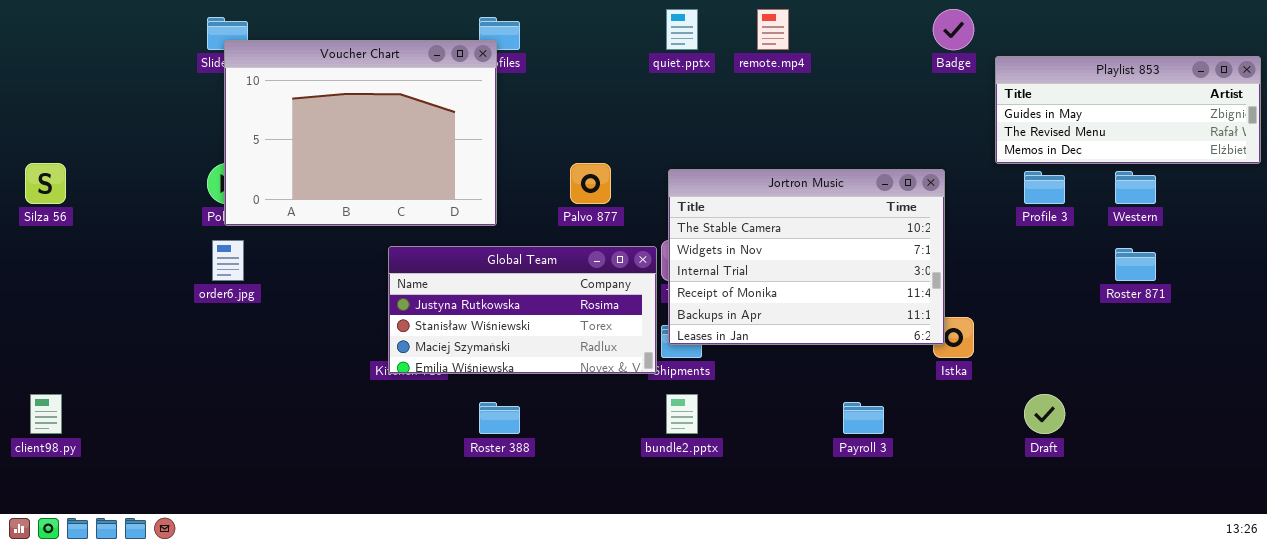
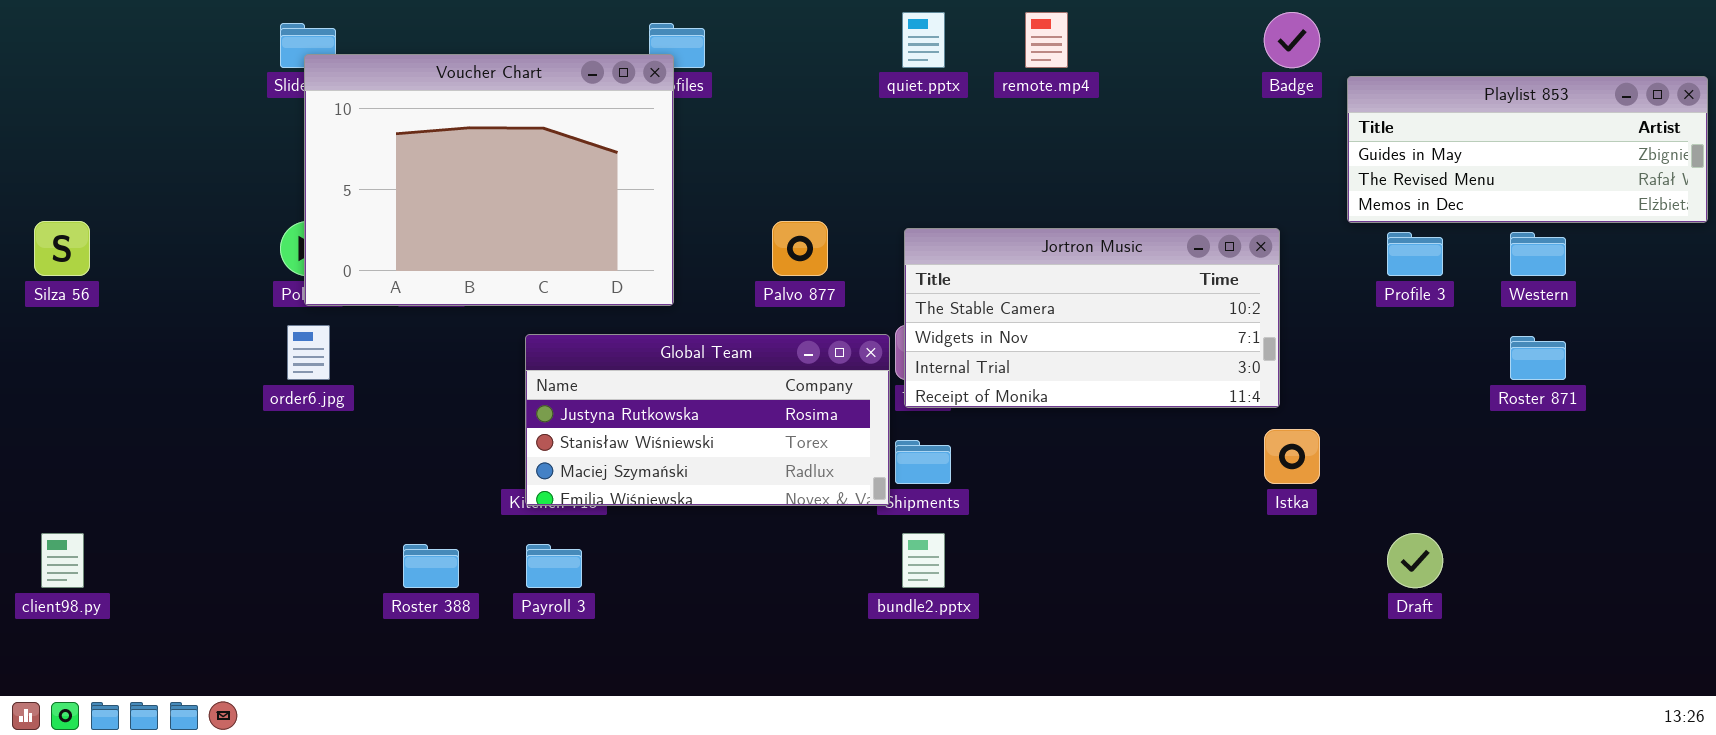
Jortron Music: [668,169,945,345] -> [904,228,1280,408], resized
Roster 388: [479,402,520,434] -> [403,544,459,588], moved
Payroll 3: [843,402,884,434] -> [526,544,582,588], moved

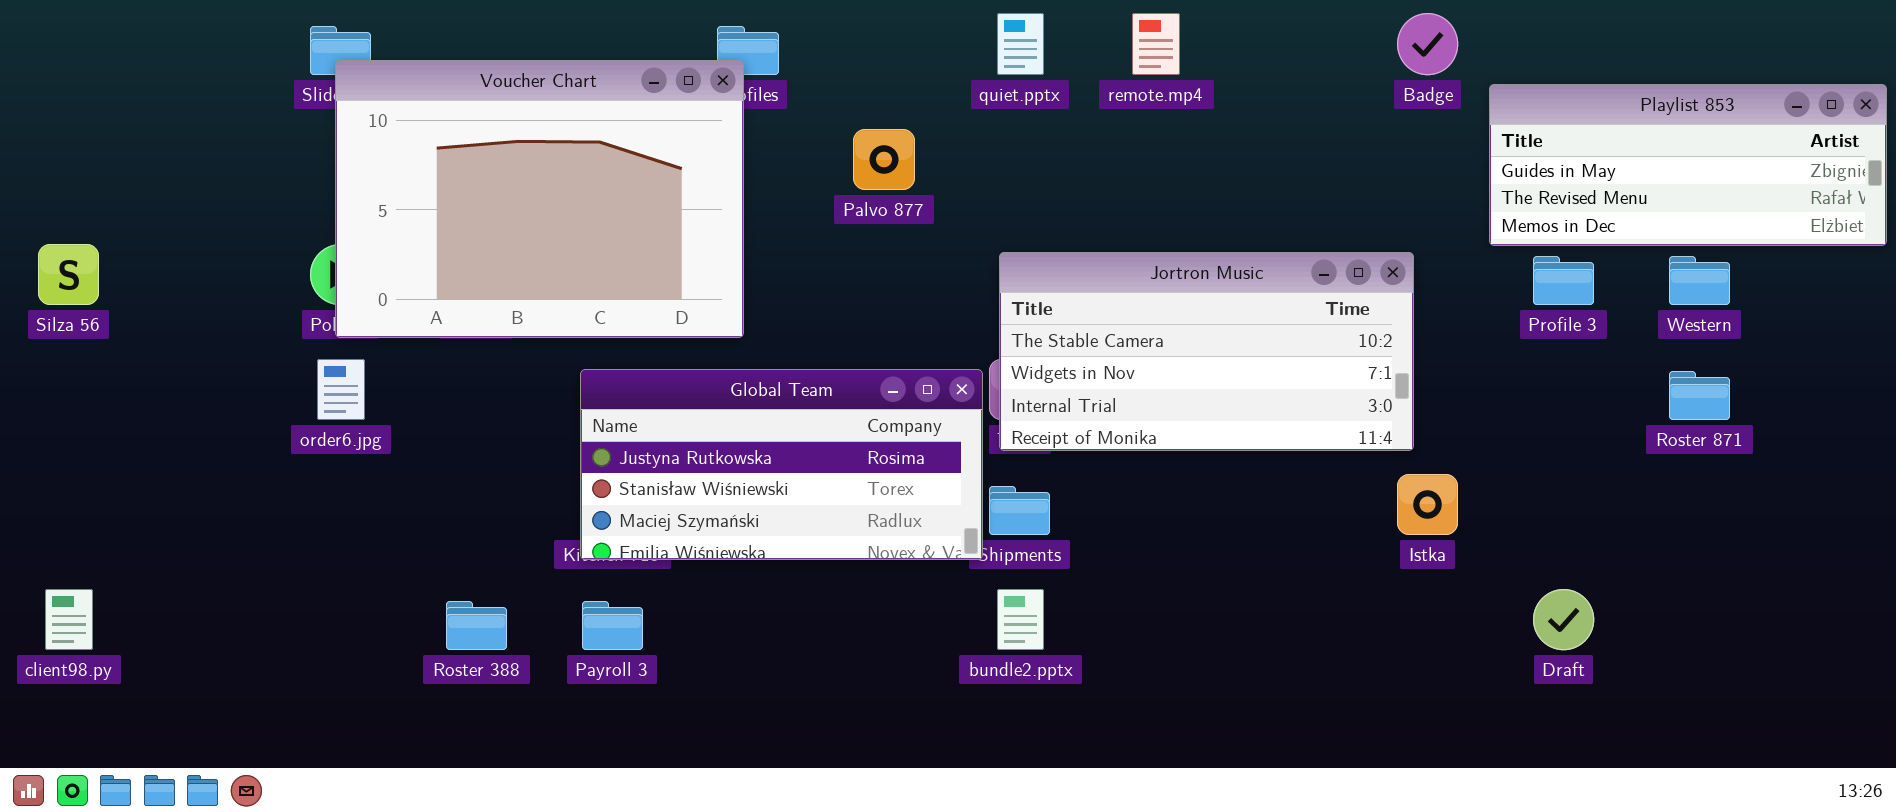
Palvo 877: [772,221,828,276] -> [853,129,915,190], moved

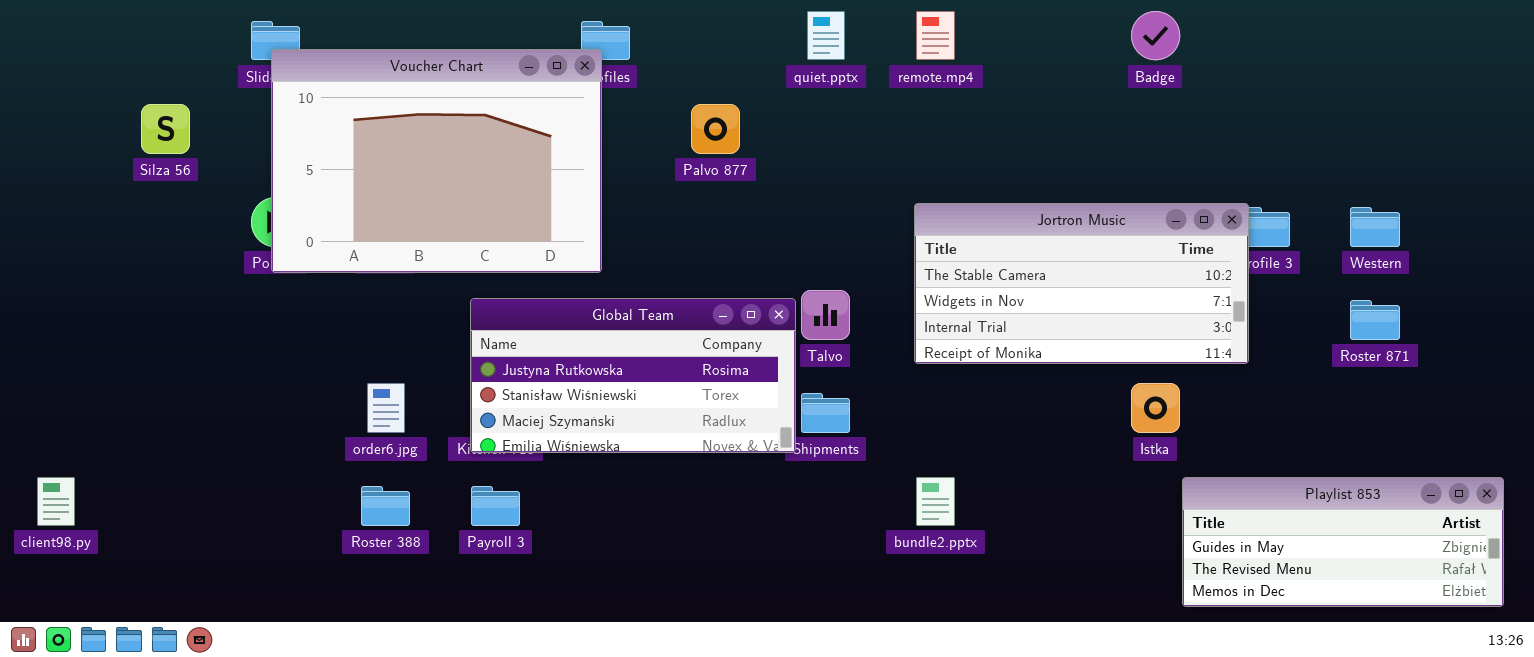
Playlist 853: [1489,84,1887,246] -> [1182,477,1504,607], moved
Silza 56: [38,244,99,305] -> [141,104,190,154], moved
Jortron Music: [999,252,1414,451] -> [914,203,1249,364], moved
order6.jpg: [317,359,365,420] -> [367,383,405,433], moved
bundle2.pptx: [997,589,1044,650] -> [916,477,955,526], moved

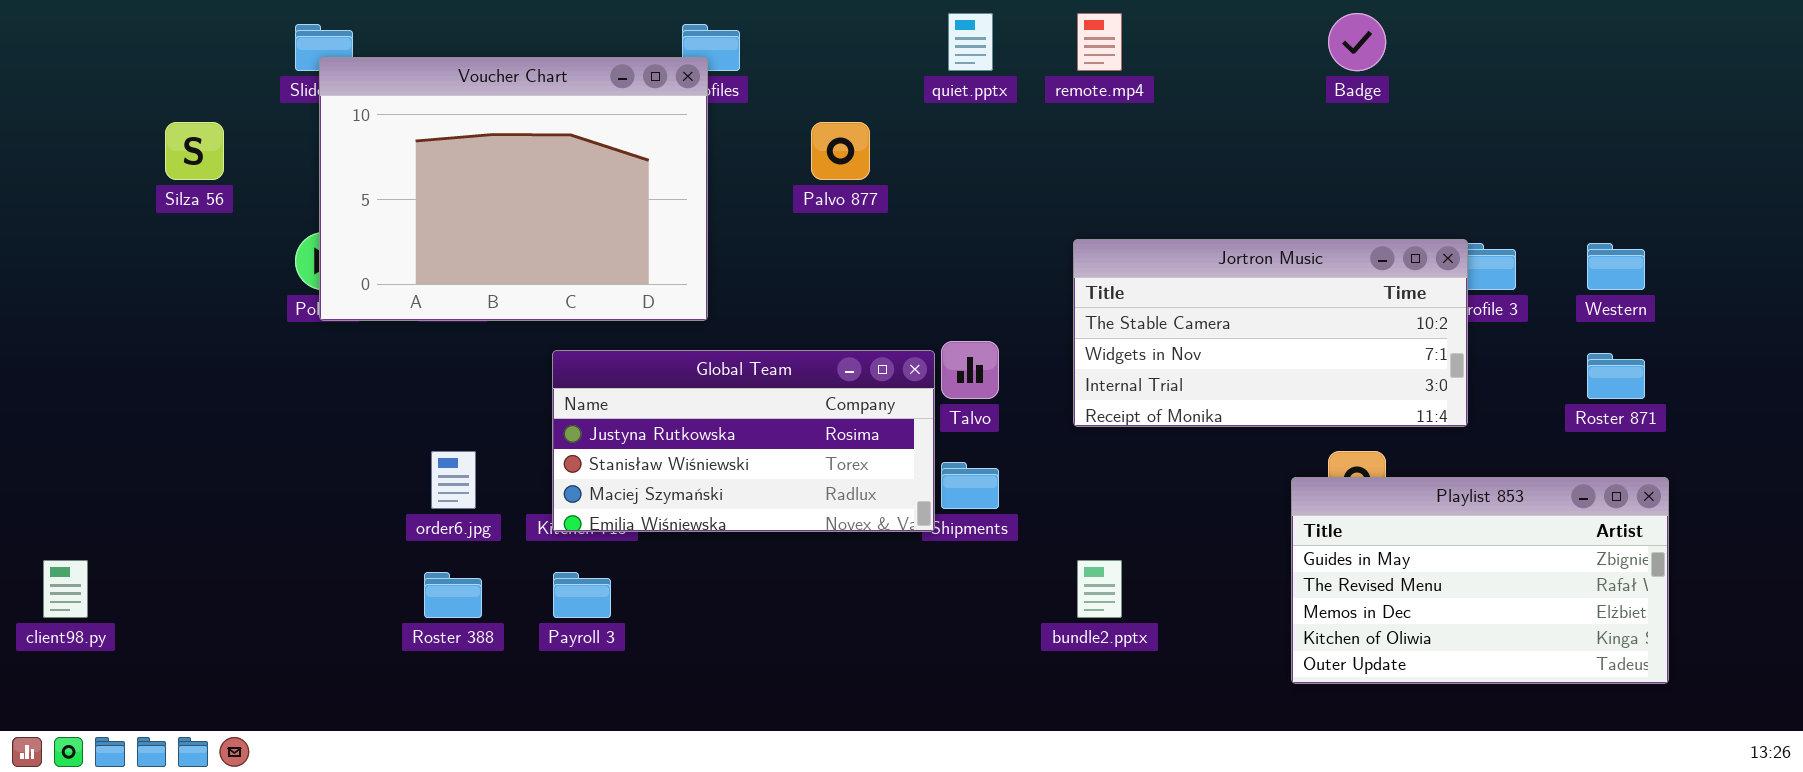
Playlist 853: [1182,477,1504,607] -> [1291,477,1669,684], moved, resized

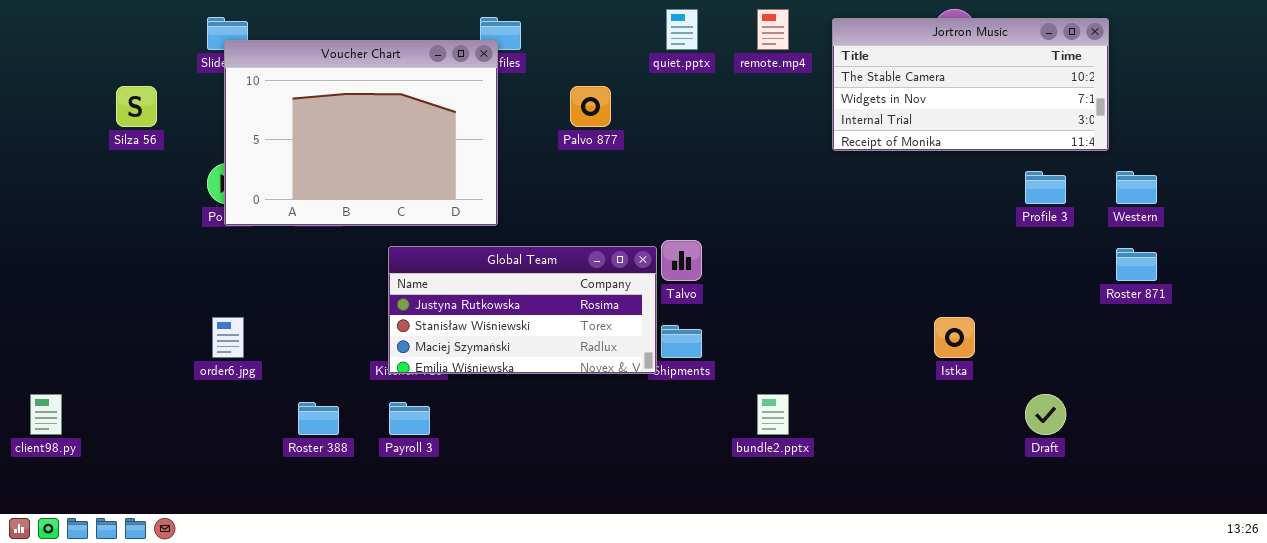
Jortron Music: [1073,239,1468,427] -> [832,18,1109,151], moved
order6.jpg: [431,451,476,509] -> [212,317,244,358], moved
Playlist 853: [1291,477,1669,684] -> none, closed

